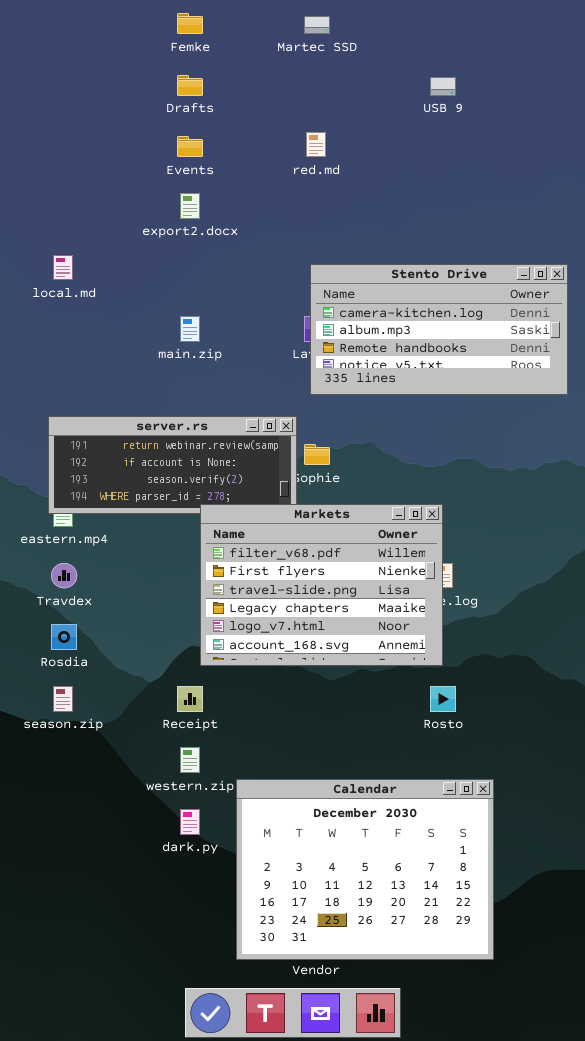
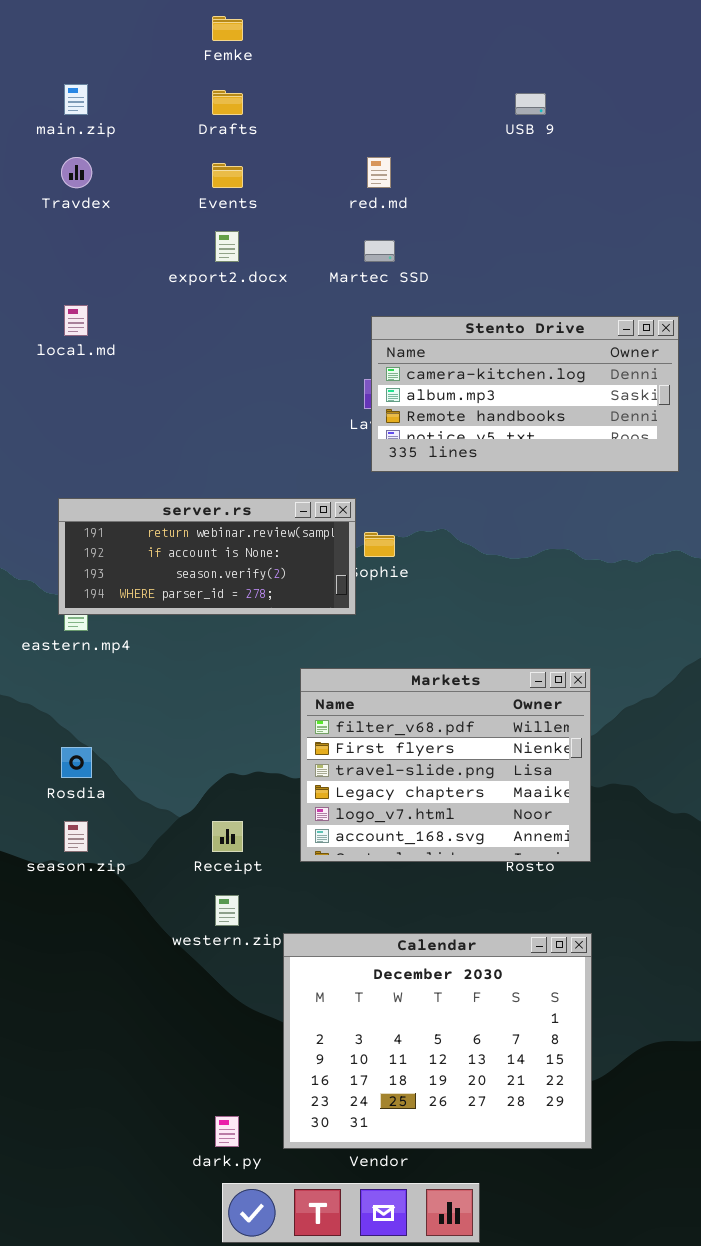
Martec SSD: [304,16,330,34] -> [364,240,395,262], moved
main.zip: [180,316,200,342] -> [64,84,88,115], moved
Markets: [200,504,443,666] -> [300,668,591,862], moved
Travdex: [51,563,77,588] -> [61,157,92,188], moved
dark.py: [180,809,200,835] -> [215,1116,239,1147], moved

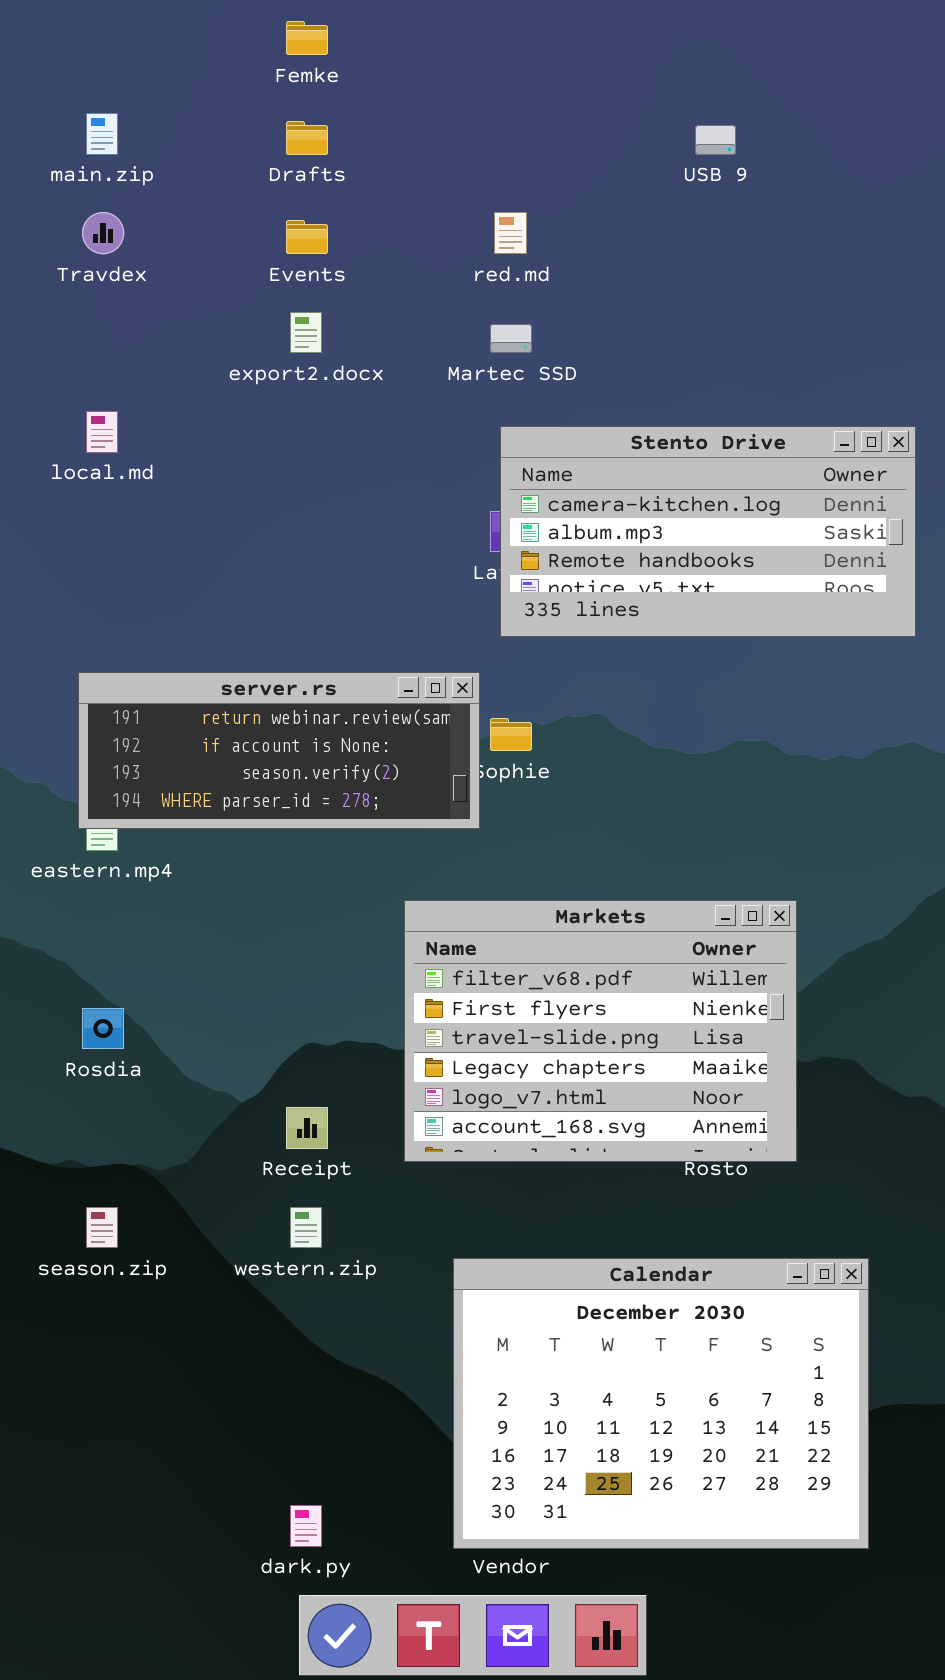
season.zip: [64,821,88,852] -> [86,1207,118,1248], moved
Calendar: [283,933,592,1149] -> [453,1258,869,1549], moved

